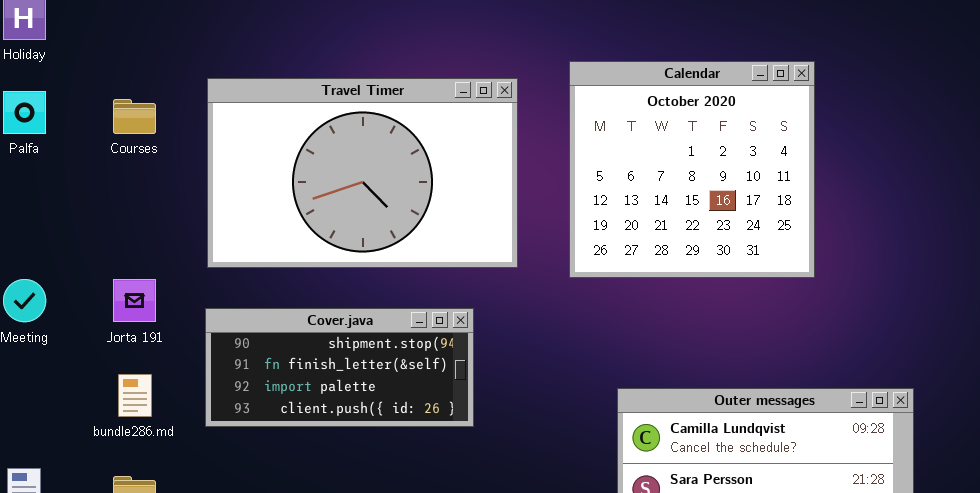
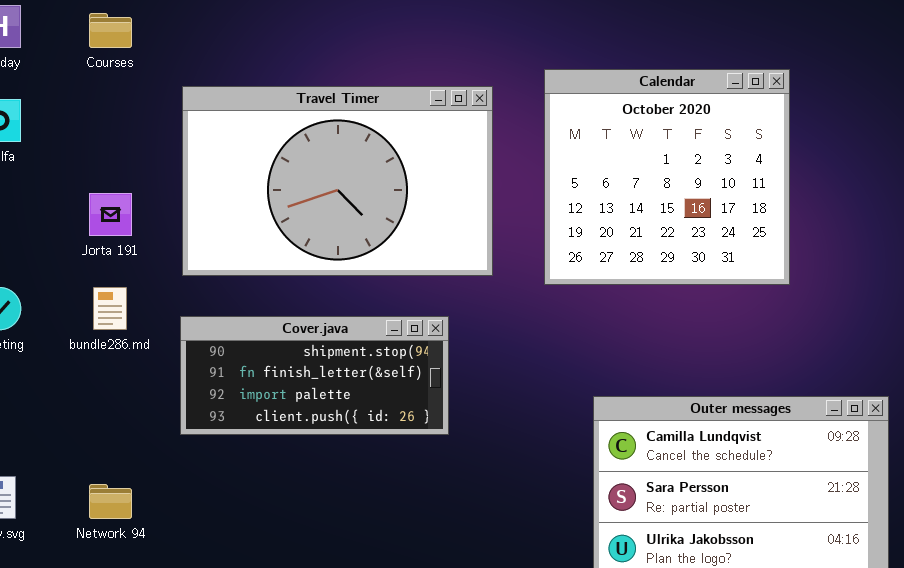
Courses: [113,99,156,134] -> [89,13,132,48], moved
Jorta 191: [113,279,156,322] -> [89,193,132,236], moved
bundle286.md: [118,374,152,417] -> [93,287,127,330], moved

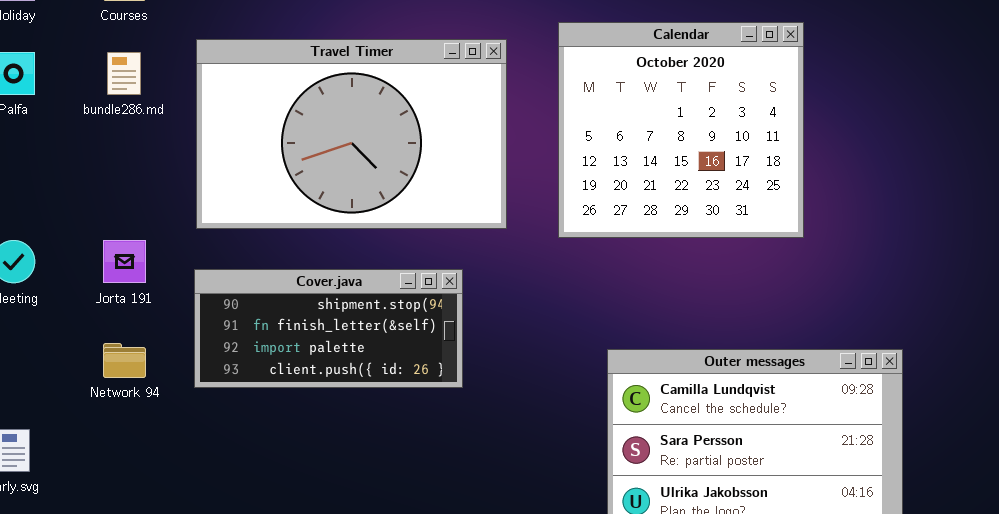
Jorta 191: [89,193,132,236] -> [103,240,146,283], moved
bundle286.md: [93,287,127,330] -> [107,52,141,95], moved
Network 94: [89,484,132,519] -> [103,343,146,378], moved

